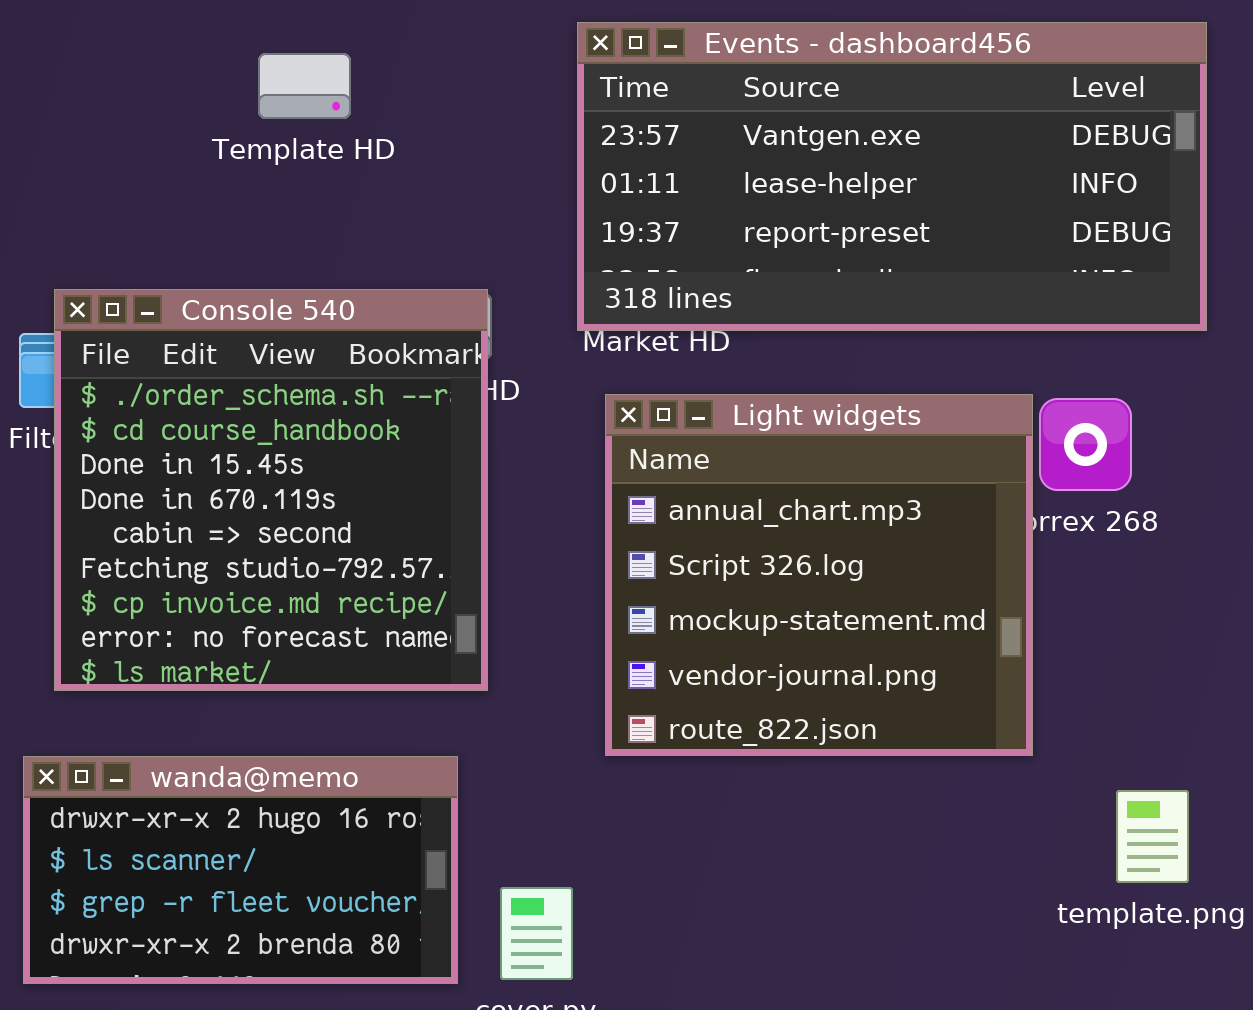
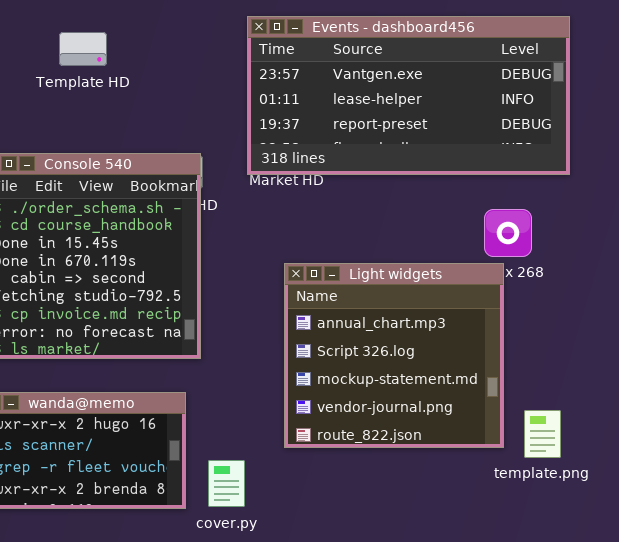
Template HD: [258,53,351,119] -> [59,32,107,66], moved
Light widgets: [605,394,1033,756] -> [284,263,504,448], moved

